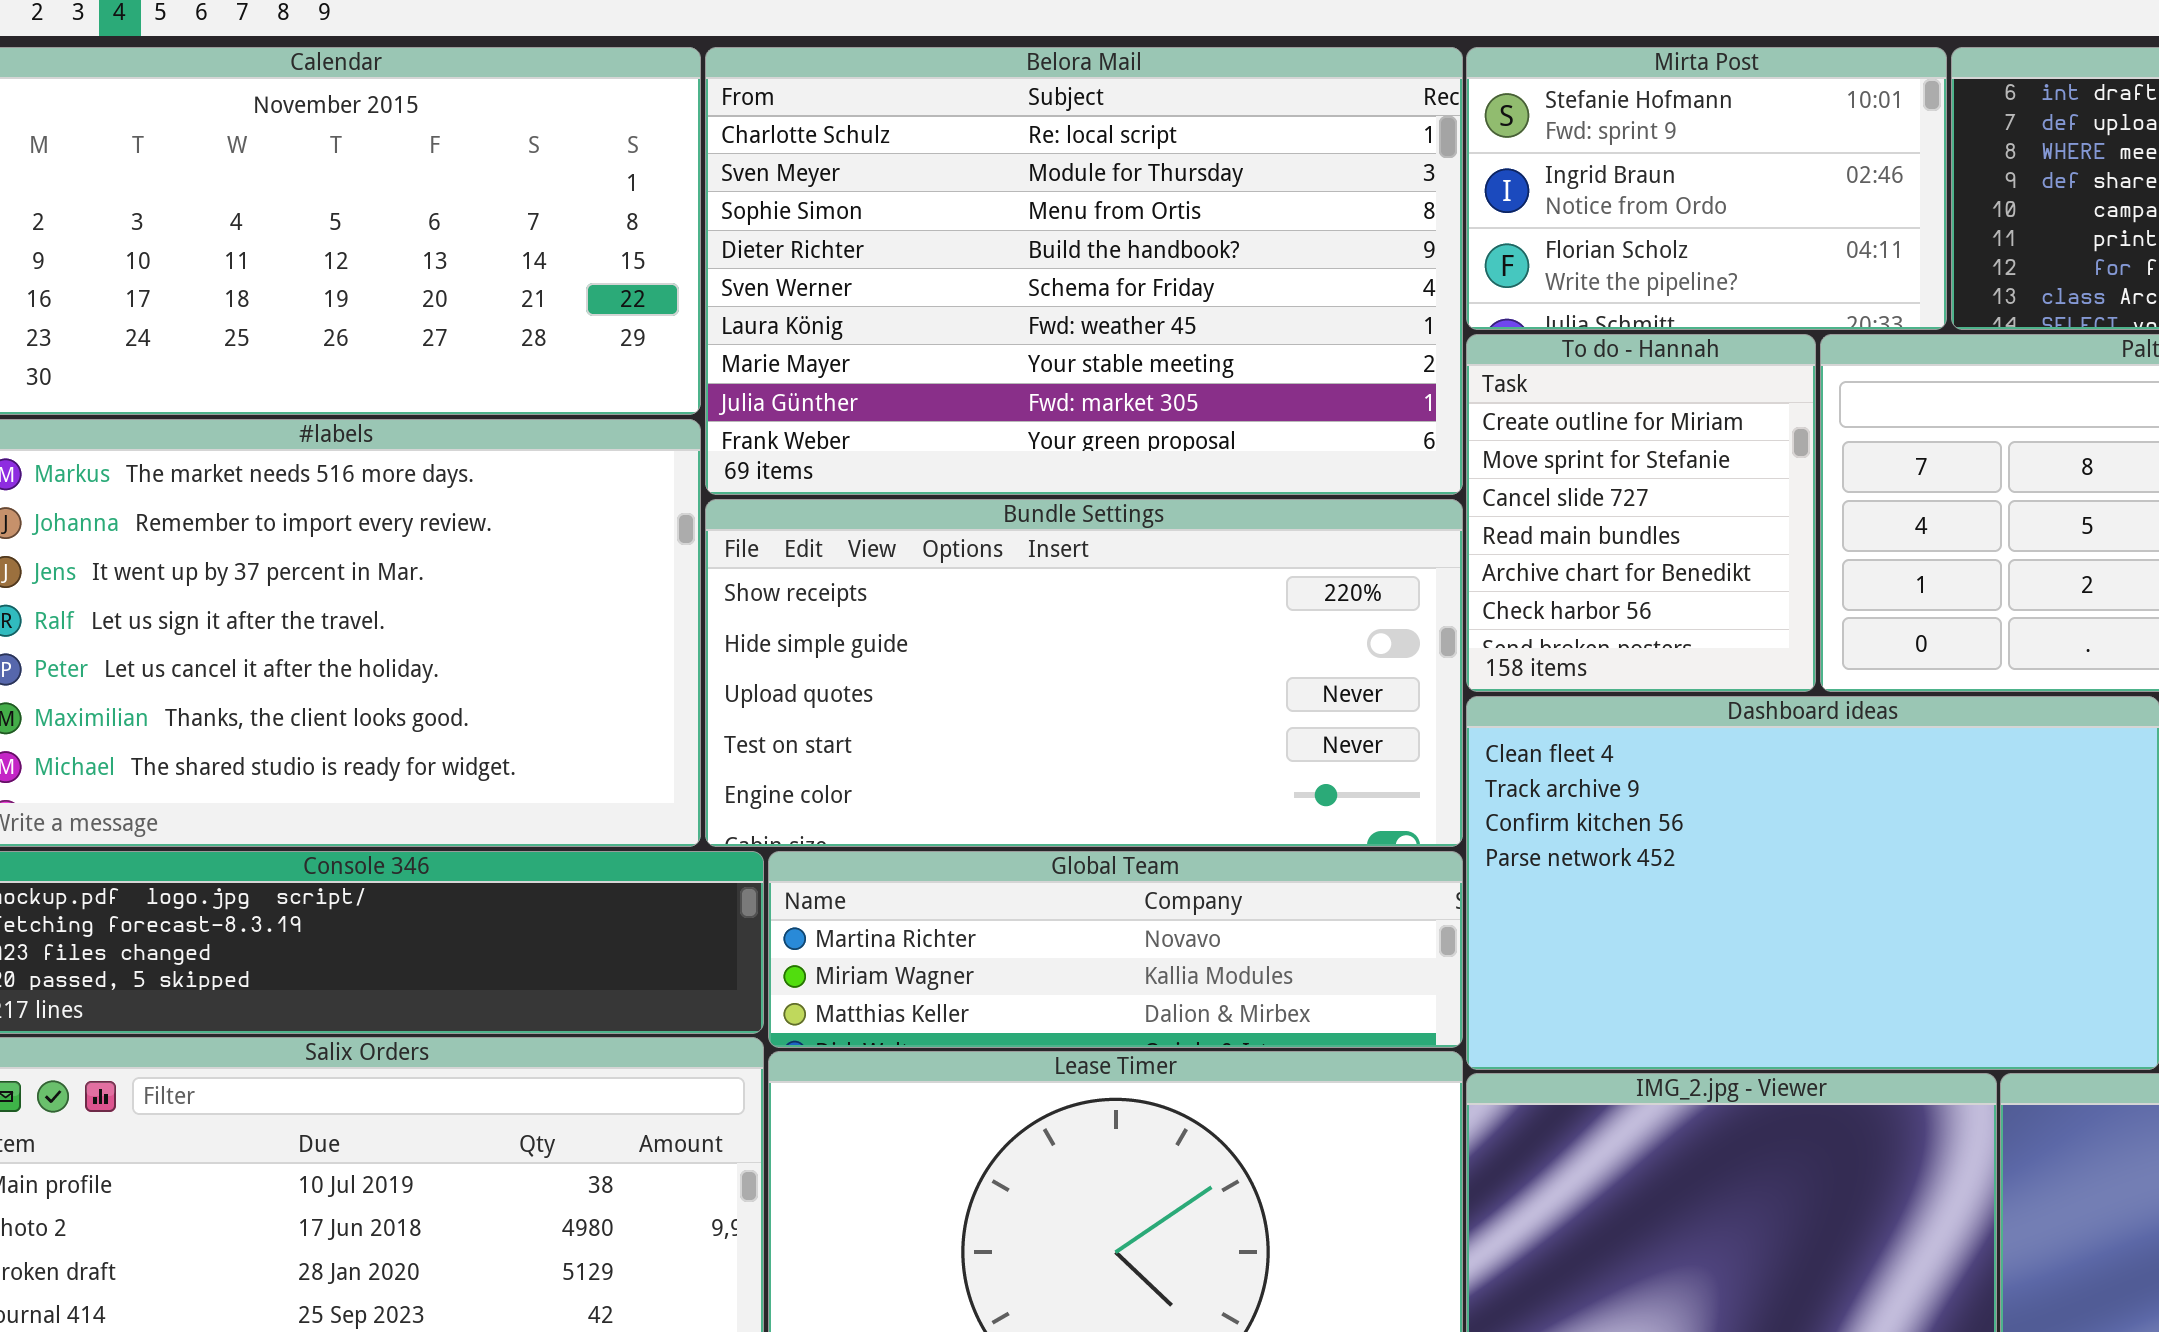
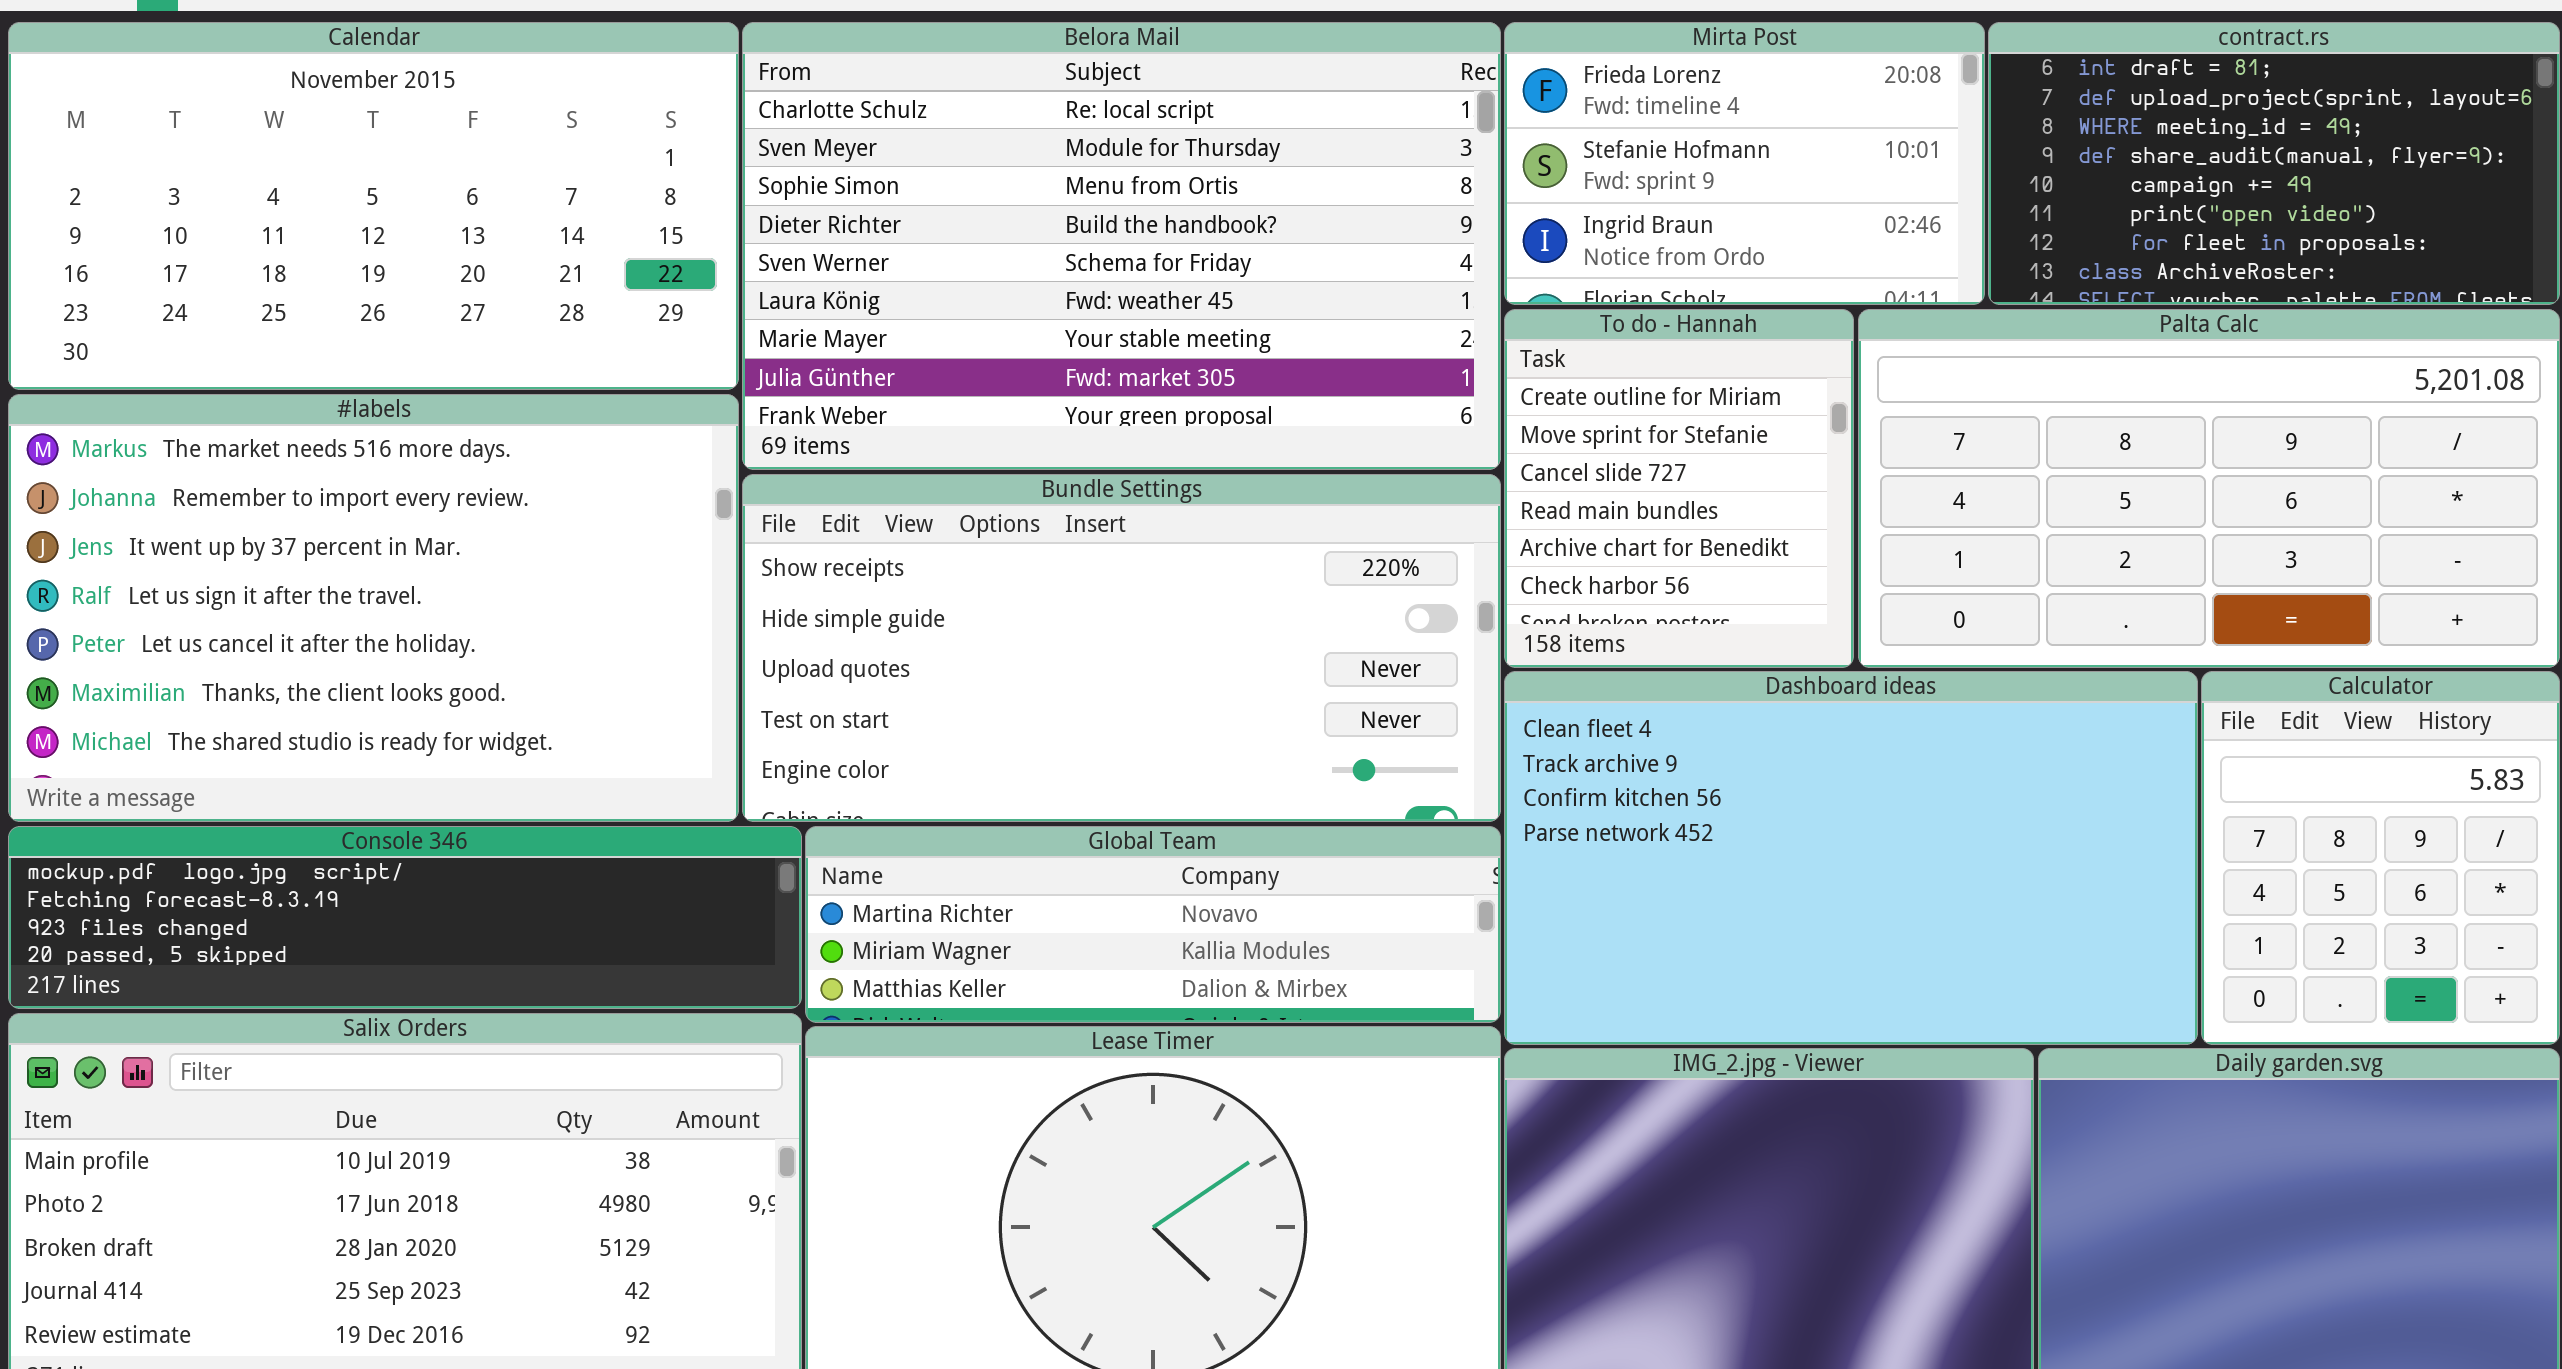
Mirta Post: [1466,47,1947,330] -> [1504,22,1985,305], scrolled up 1 row

